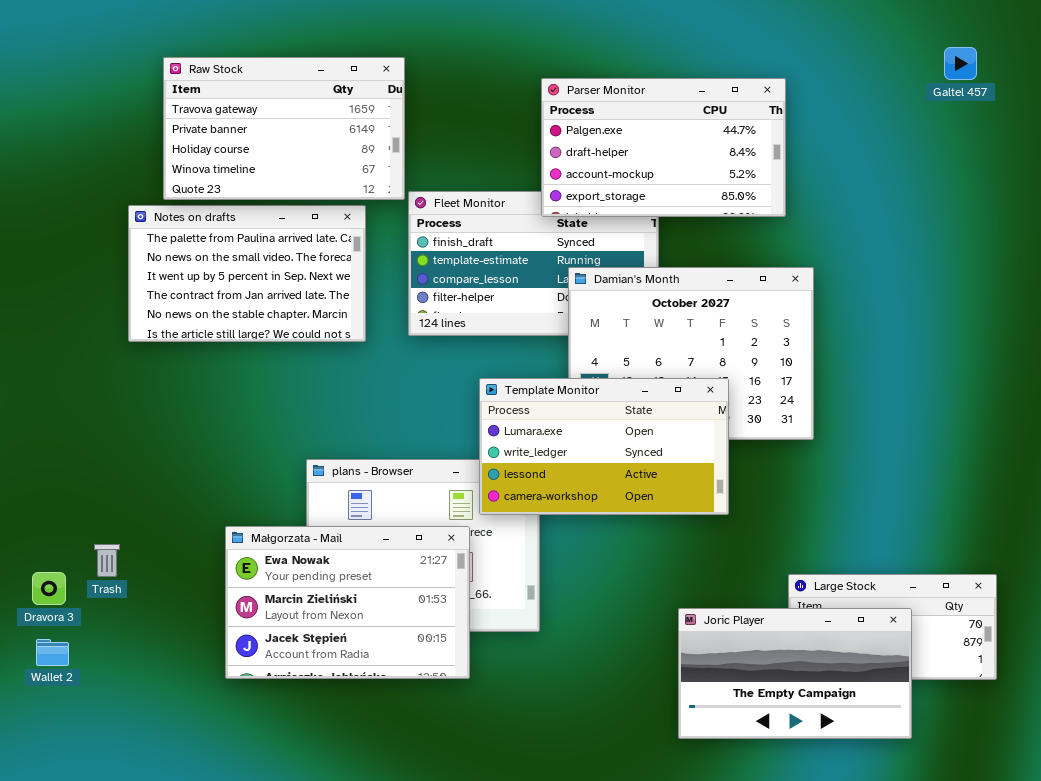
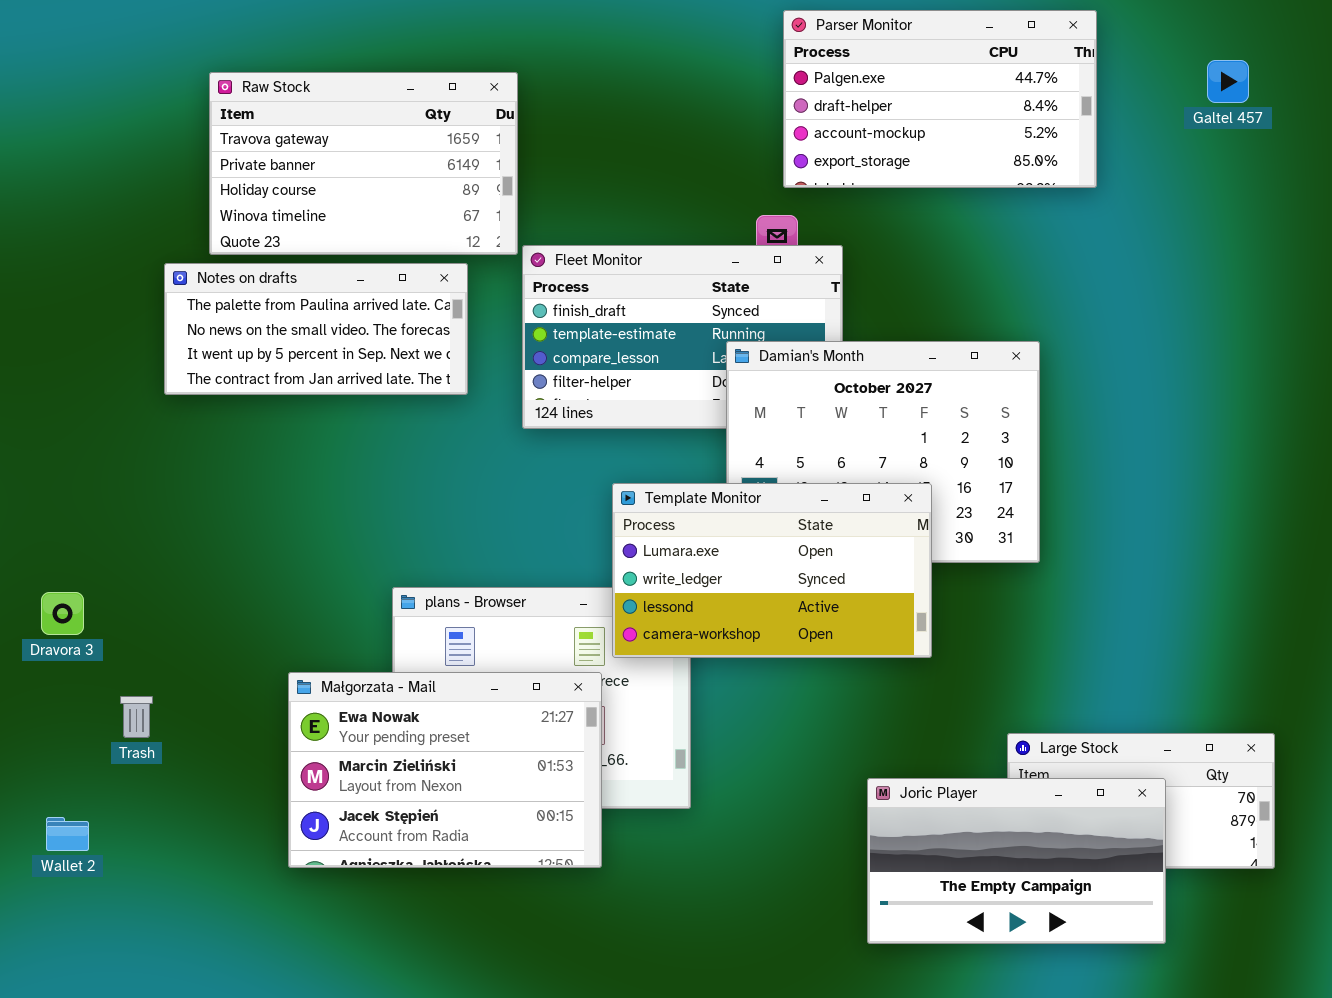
Parser Monitor: [541,78,786,217] -> [783,10,1097,188], moved
Notes on drafts: [128,205,366,342] -> [164,263,468,395], resized
Dravora 3: [32,572,66,605] -> [41,592,84,635], moved

